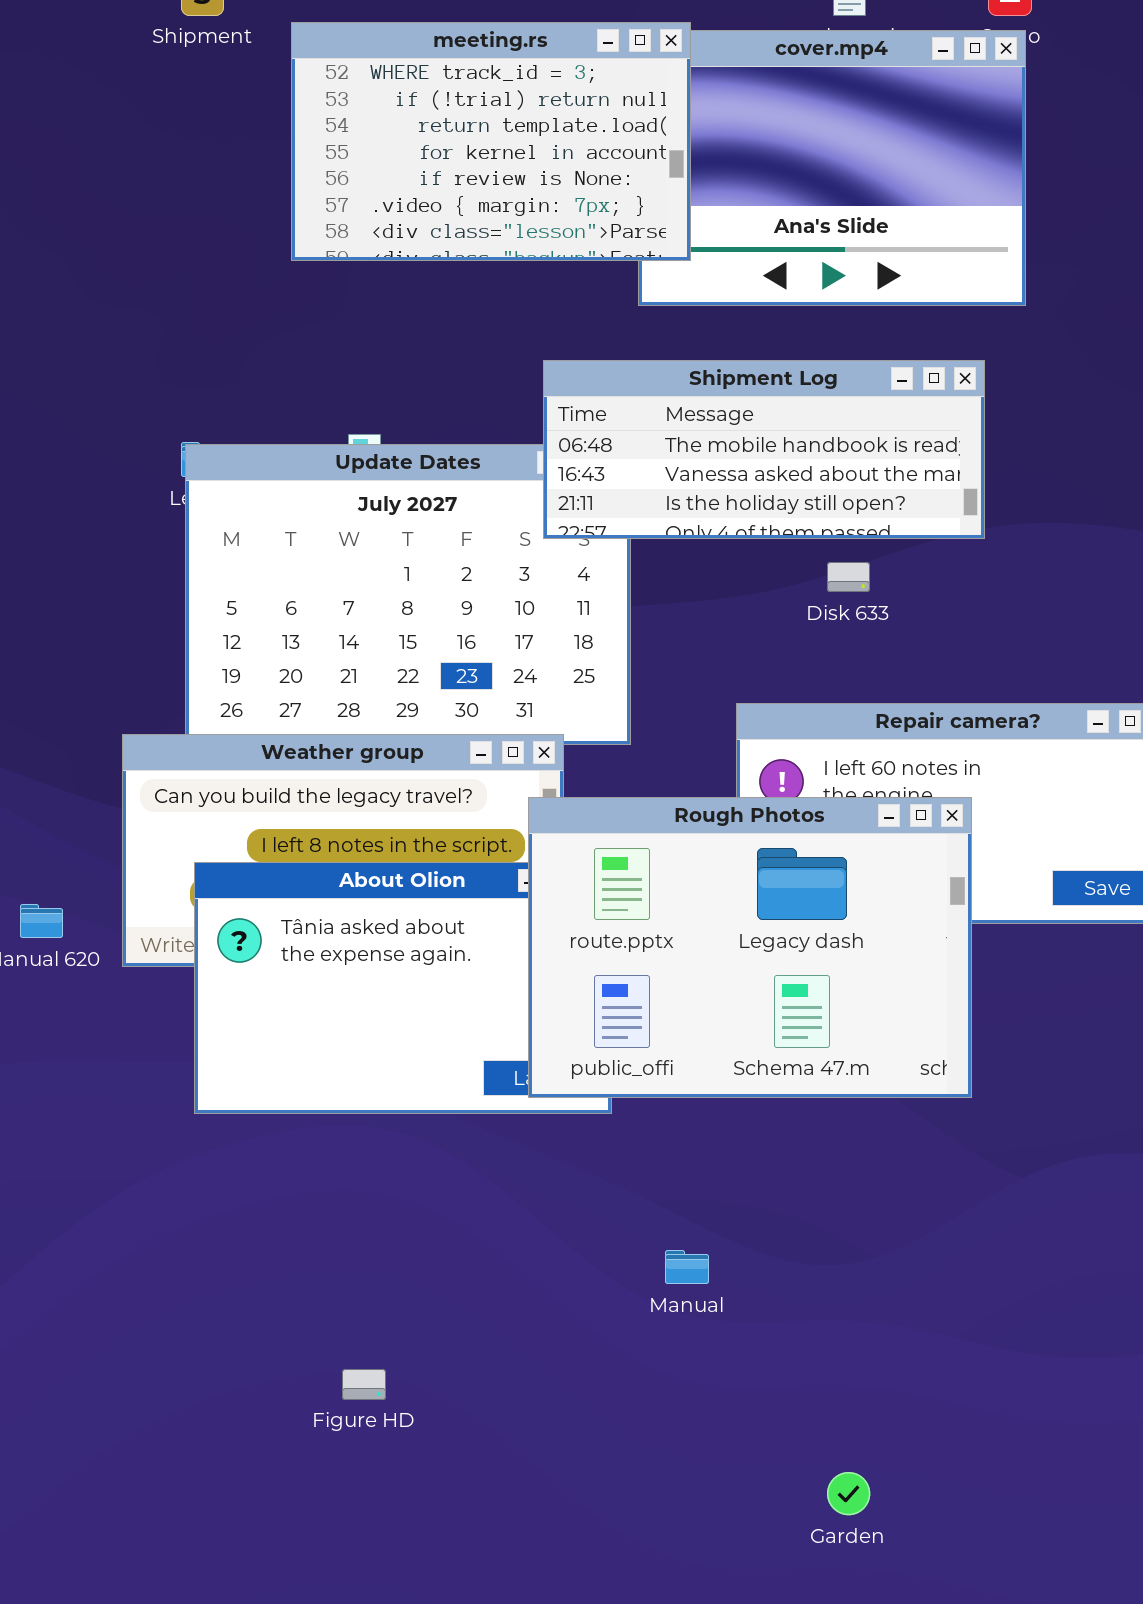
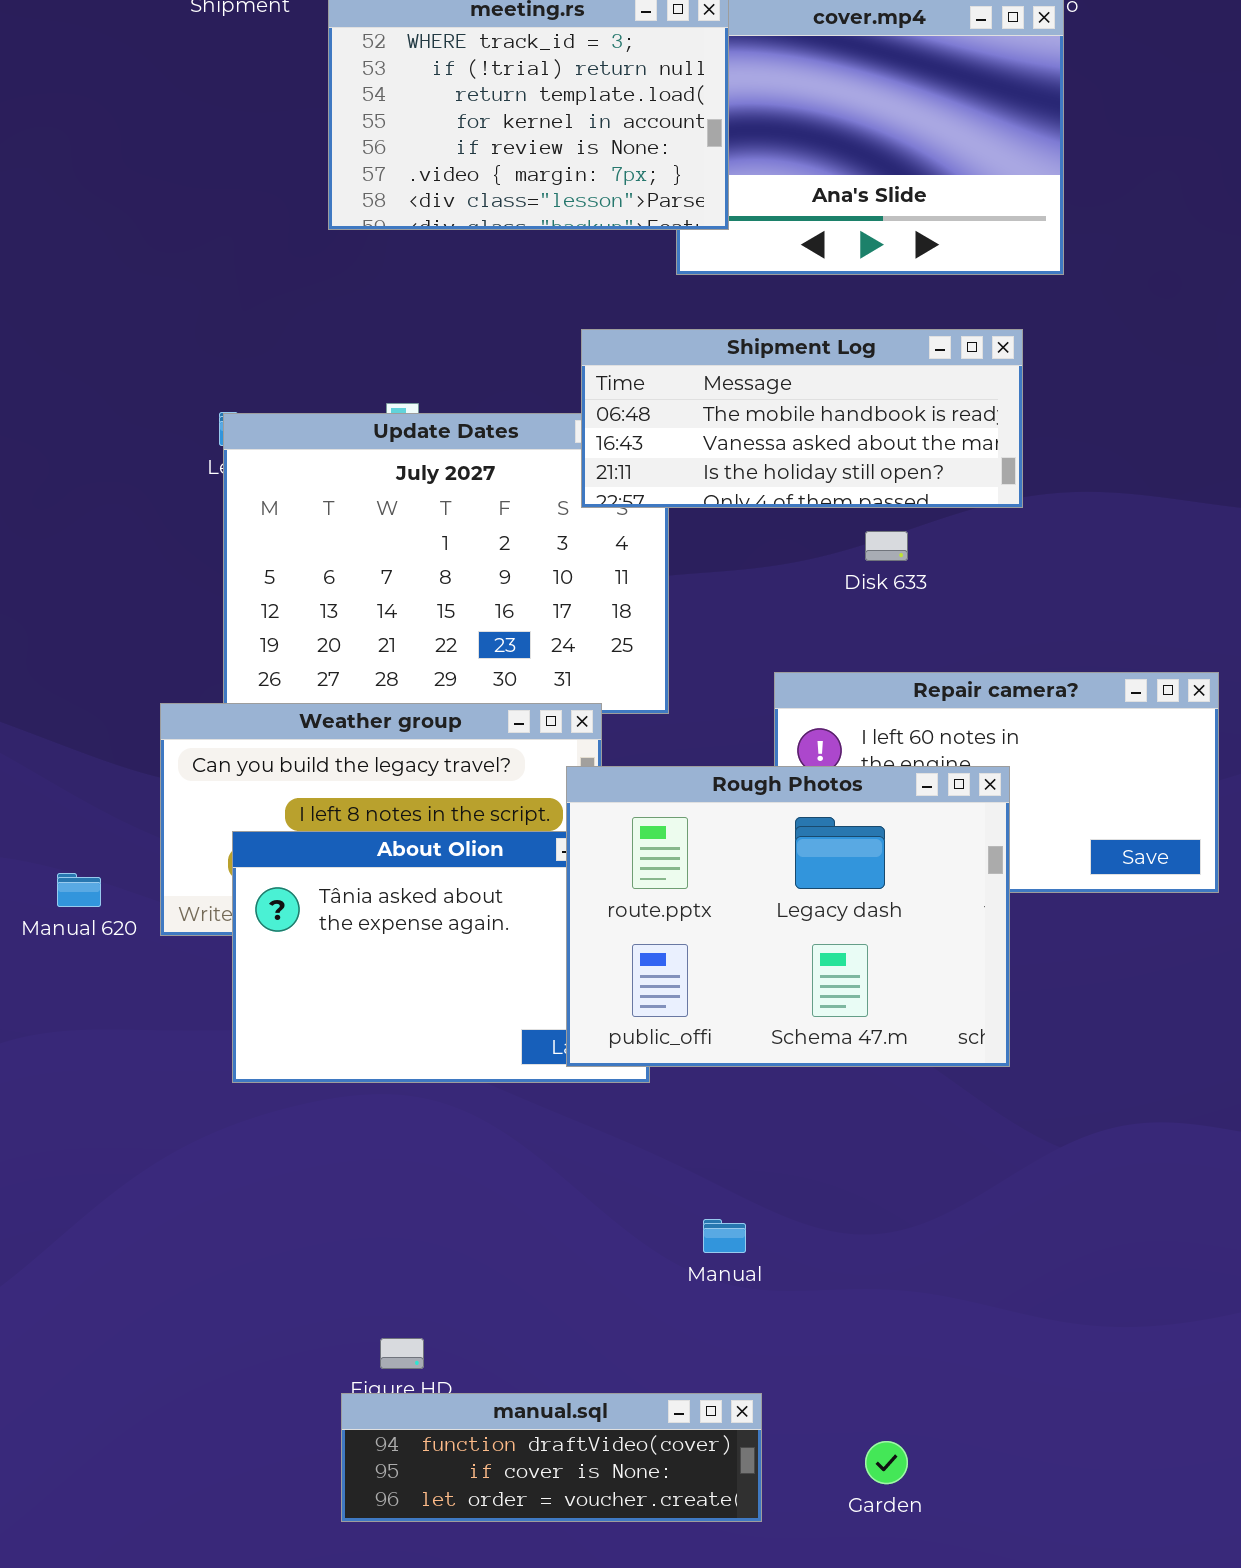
manual.sql: none -> [341,1393,762,1522], opened

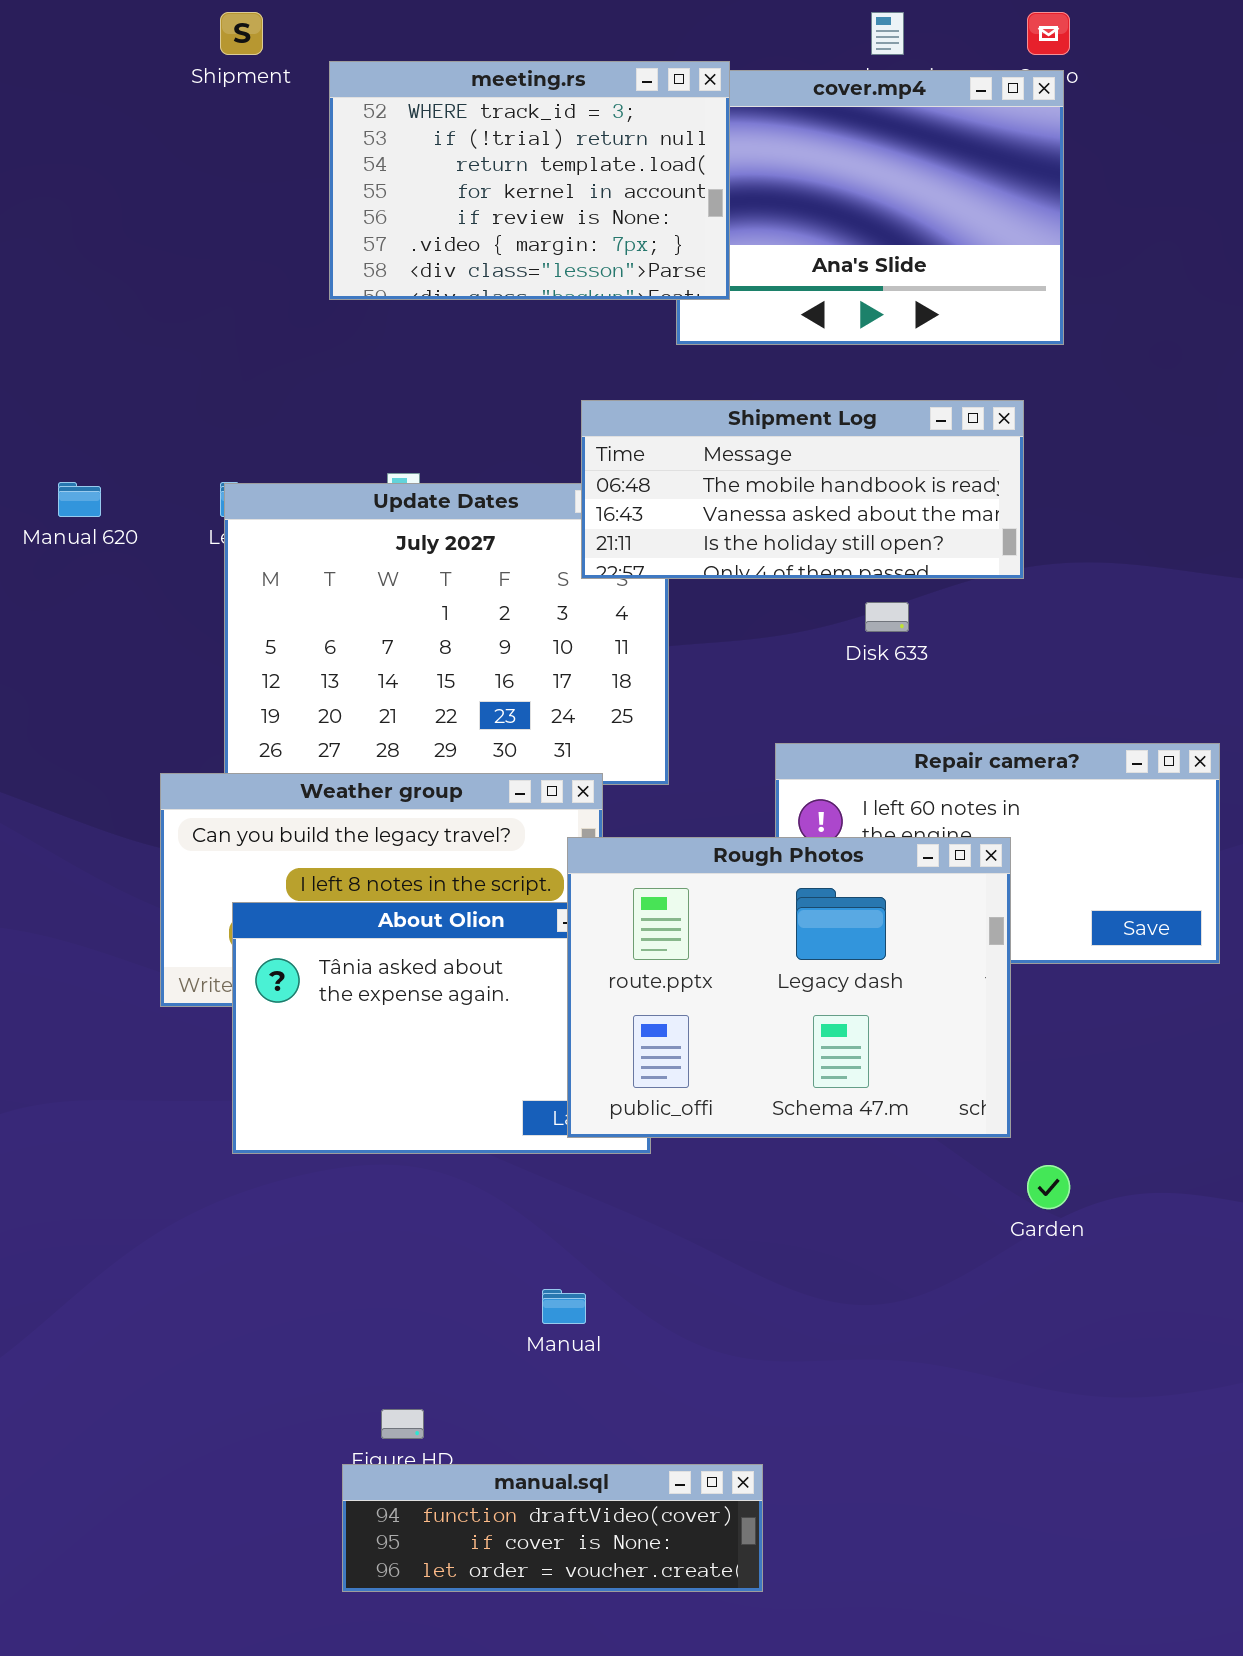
Manual 620: [57,873,101,907] -> [58,482,101,517], moved
Manual: [703,1219,746,1253] -> [542,1289,586,1324], moved
Garden: [865,1441,908,1484] -> [1027,1165,1070,1209], moved

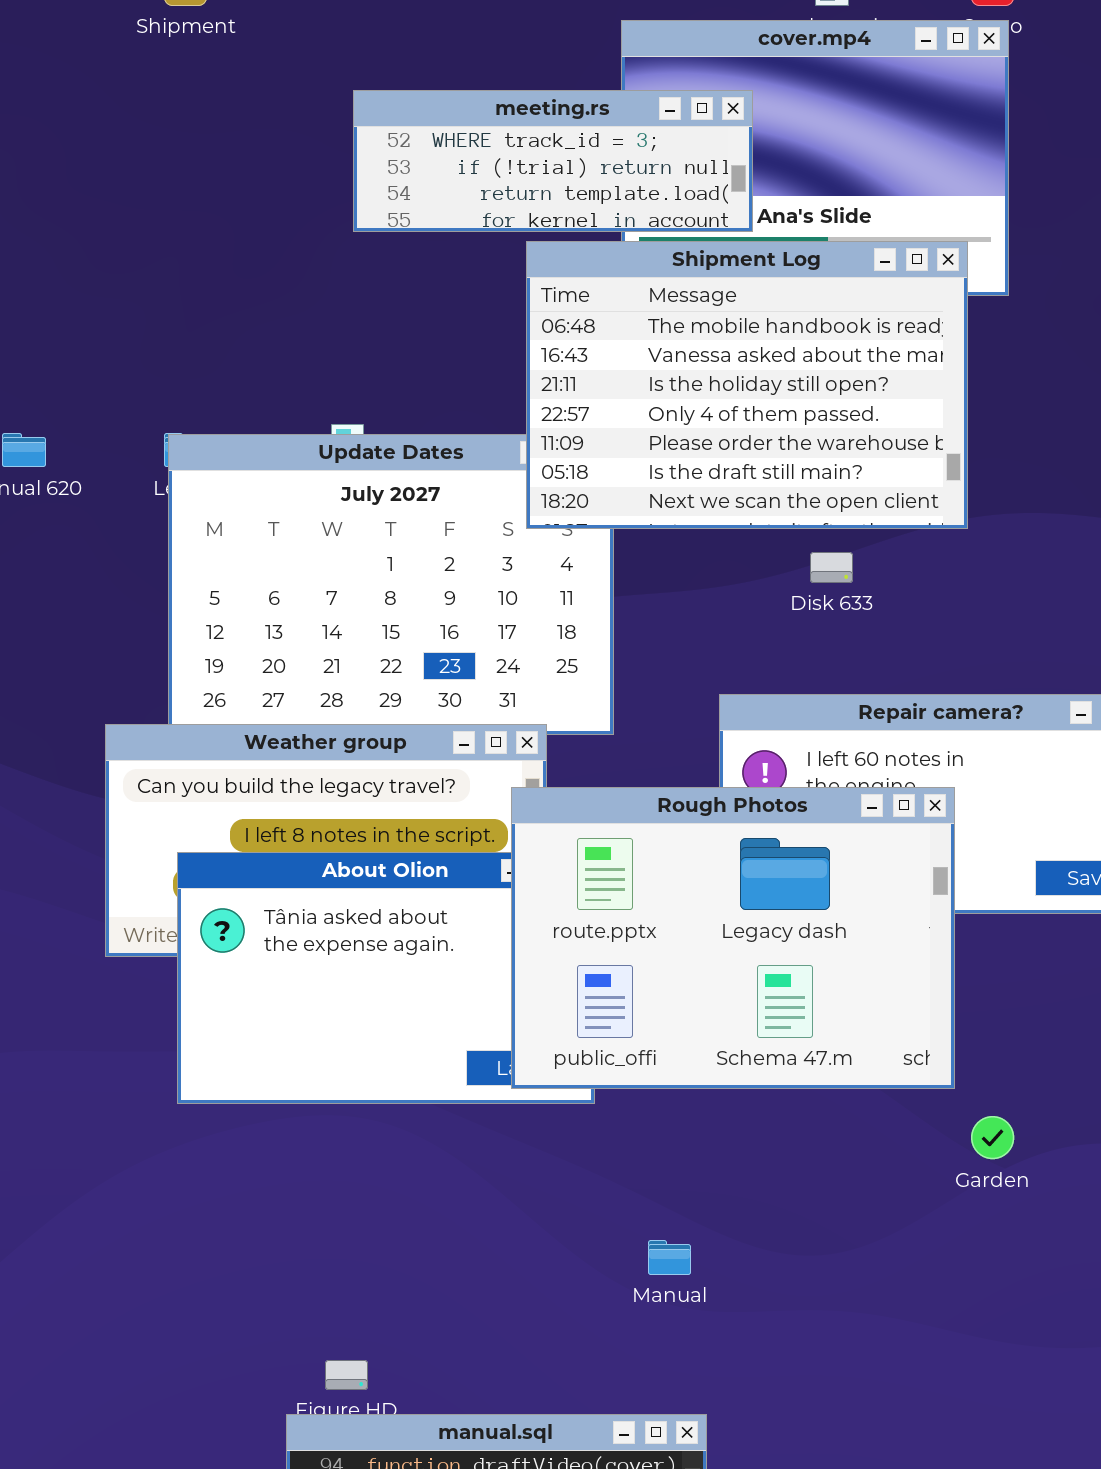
meeting.rs: [329,61,730,300] -> [353,90,753,232], moved, resized
Shipment Log: [581,400,1024,579] -> [526,241,968,529], resized
Manual: [542,1289,586,1324] -> [648,1240,691,1275], moved

